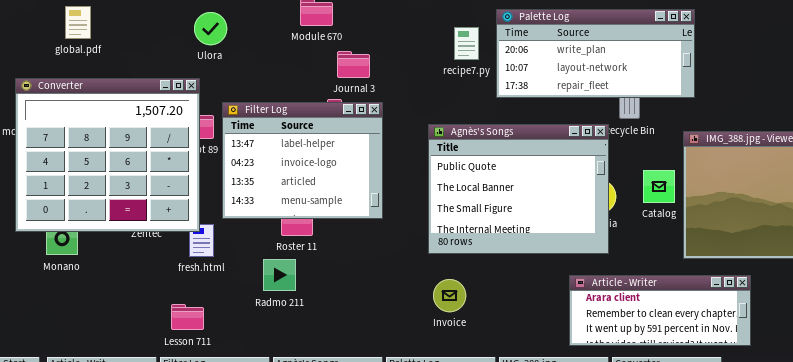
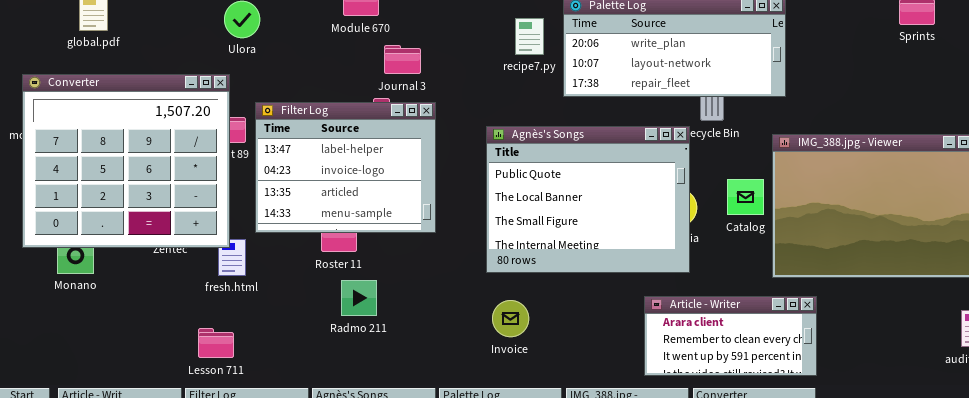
Radmo 211: [263,259,296,291] -> [341,280,377,316], moved
Article - Writer: [569,275,751,346] -> [644,296,817,376], resized

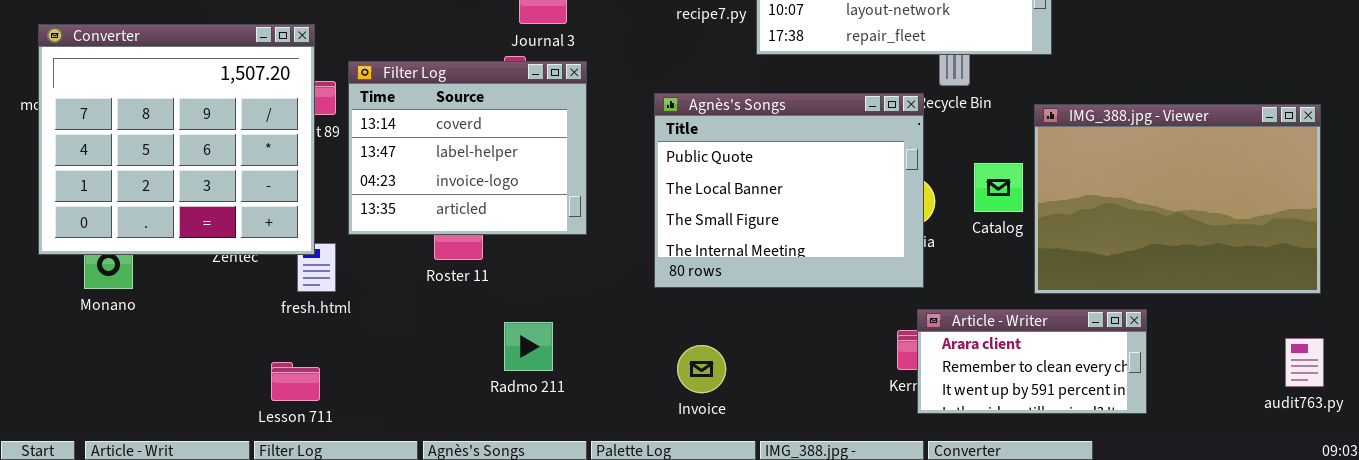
Filter Log: [255,102,436,233] -> [348,61,587,235], scrolled up 1 row
Radmo 211: [341,280,377,316] -> [504,322,553,371], moved
Article - Writer: [644,296,817,376] -> [917,309,1147,414], moved
Invoice: [492,300,529,337] -> [677,345,726,393], moved

